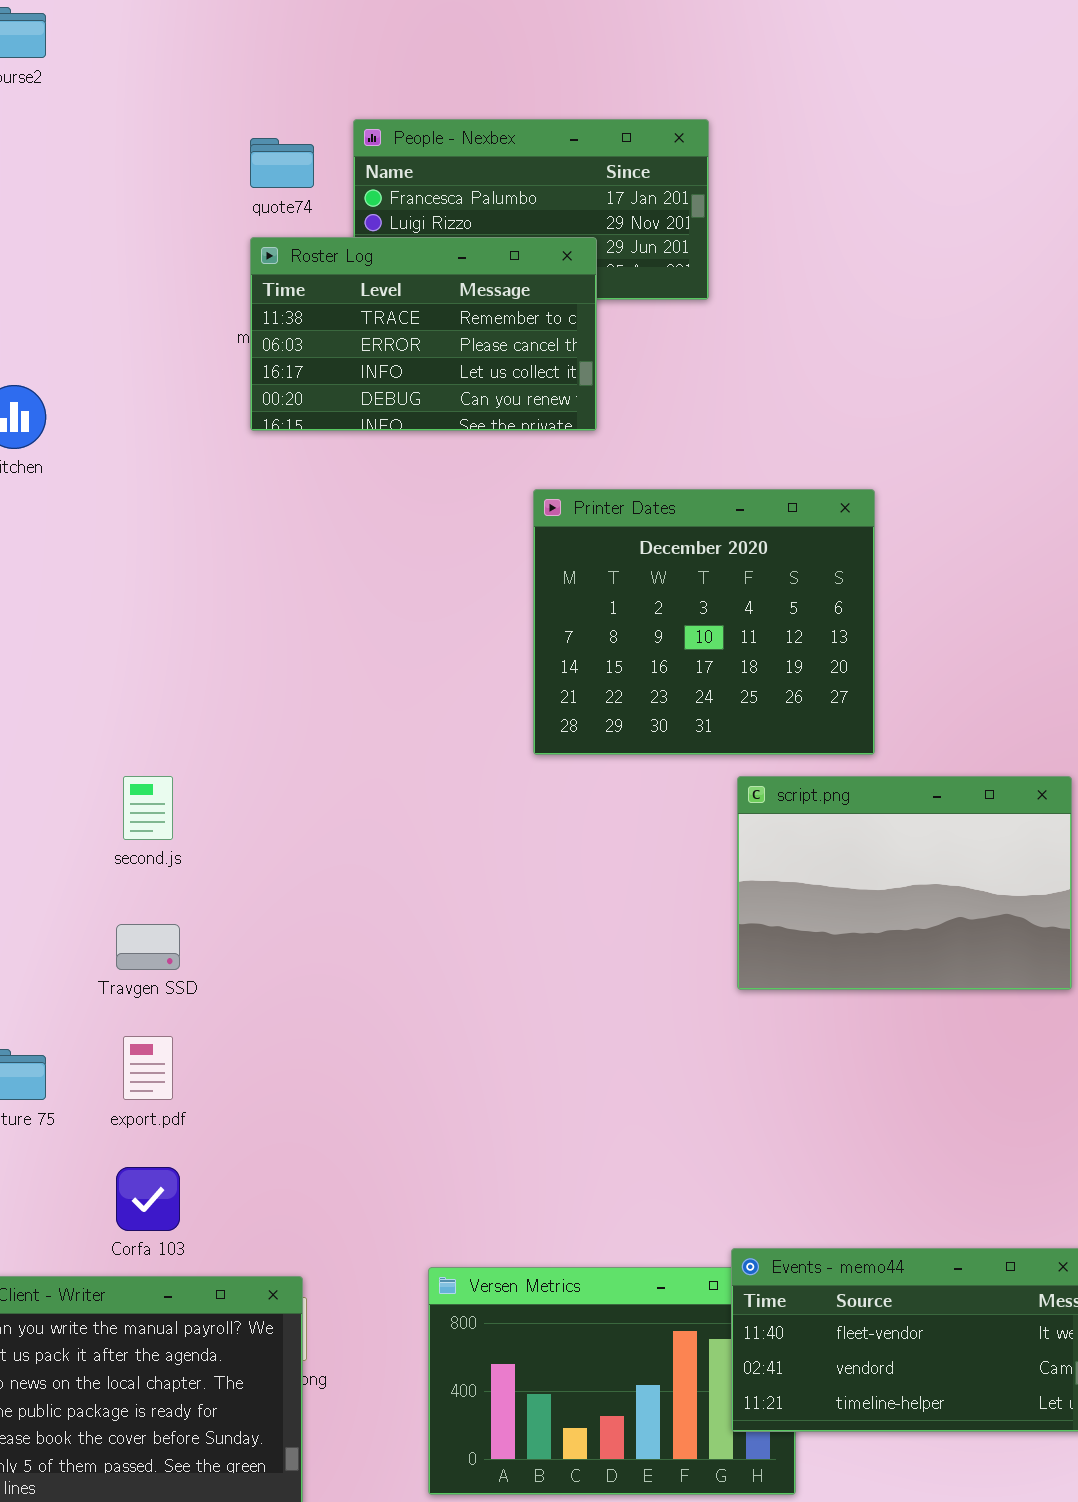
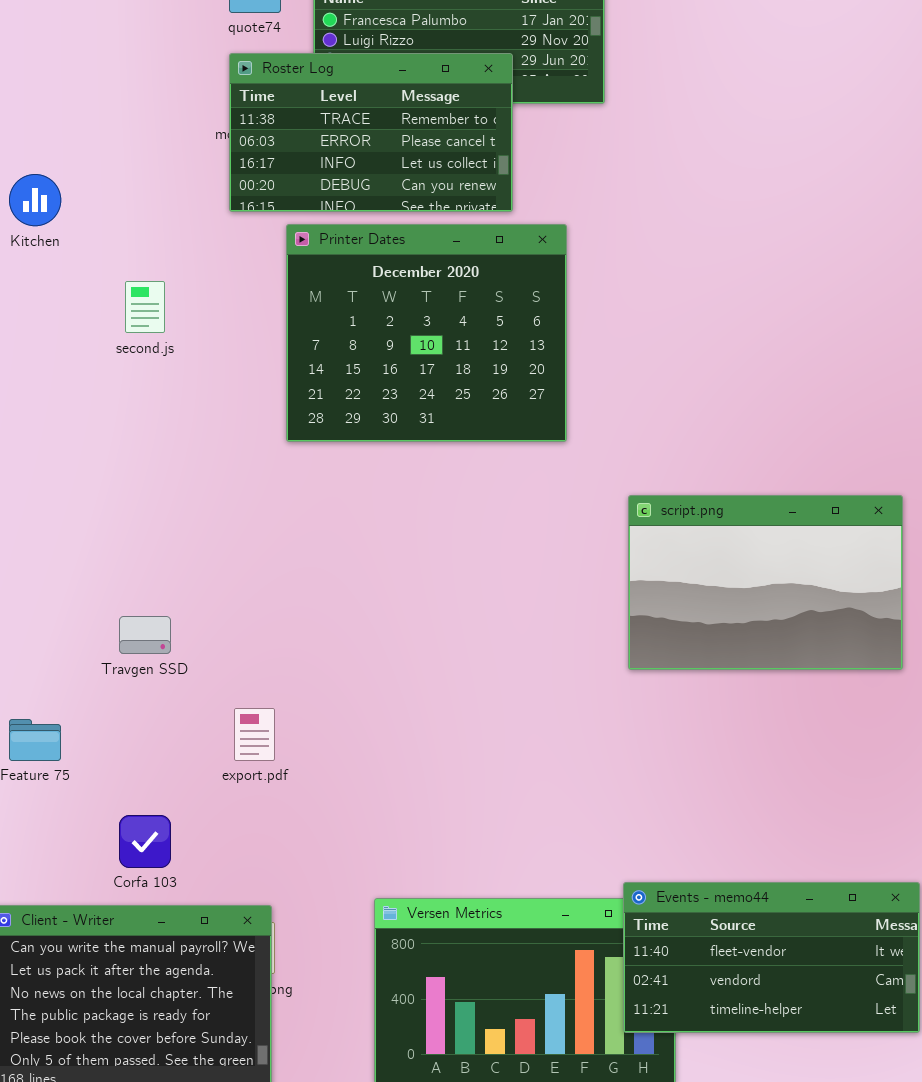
Printer Dates: [533,489,875,755] -> [286,224,567,442], moved
second.js: [123,776,173,840] -> [125,281,165,333], moved
export.pdf: [123,1036,173,1100] -> [234,708,275,761], moved

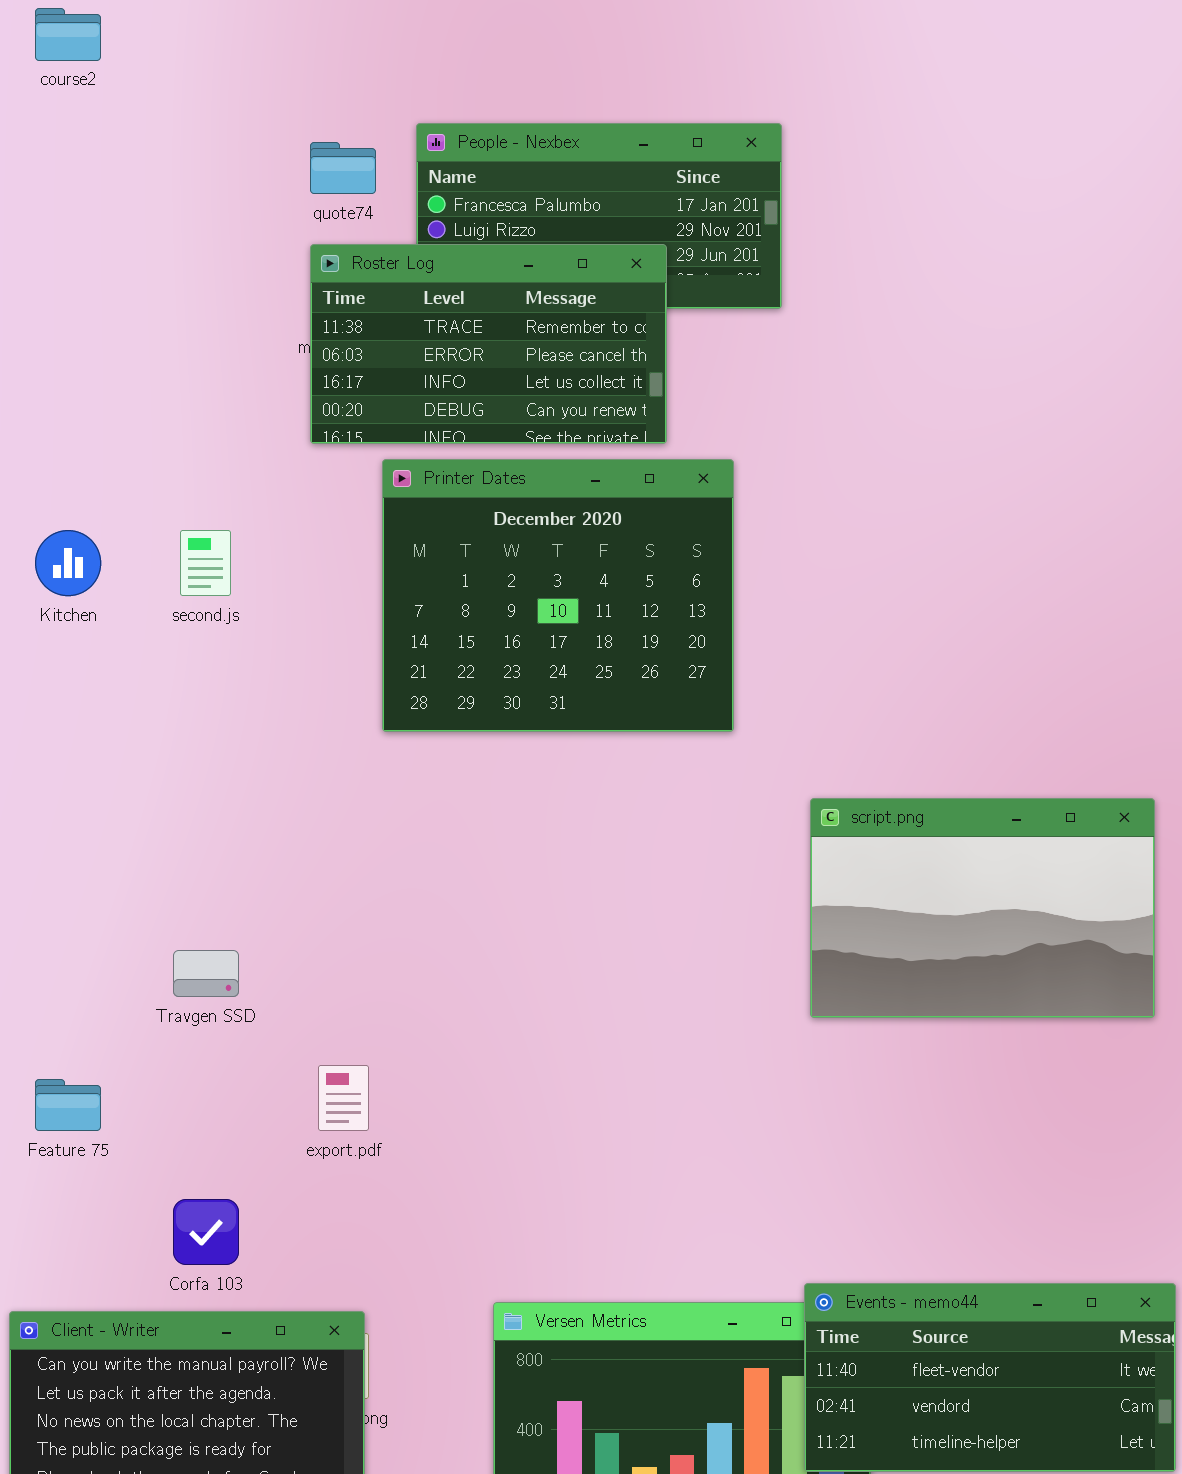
Kitchen: [9,174,61,226] -> [35,530,101,596], moved

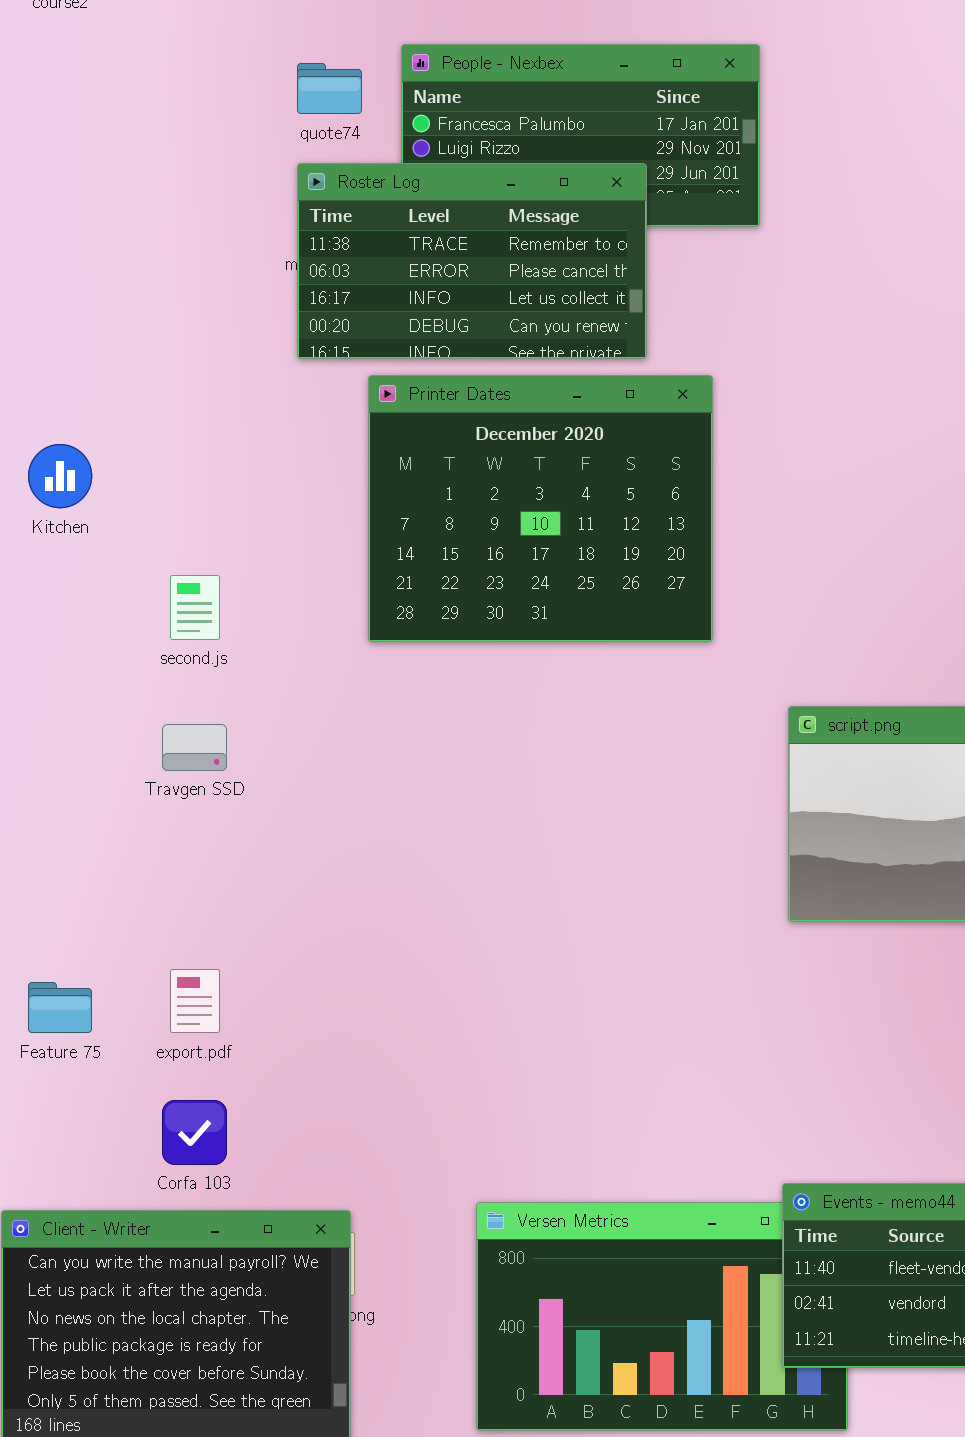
second.js: [180,530,231,596] -> [170,575,220,640], moved
Travgen SSD: [173,950,239,997] -> [162,724,227,771], moved
export.pdf: [318,1065,369,1131] -> [170,969,220,1033], moved

